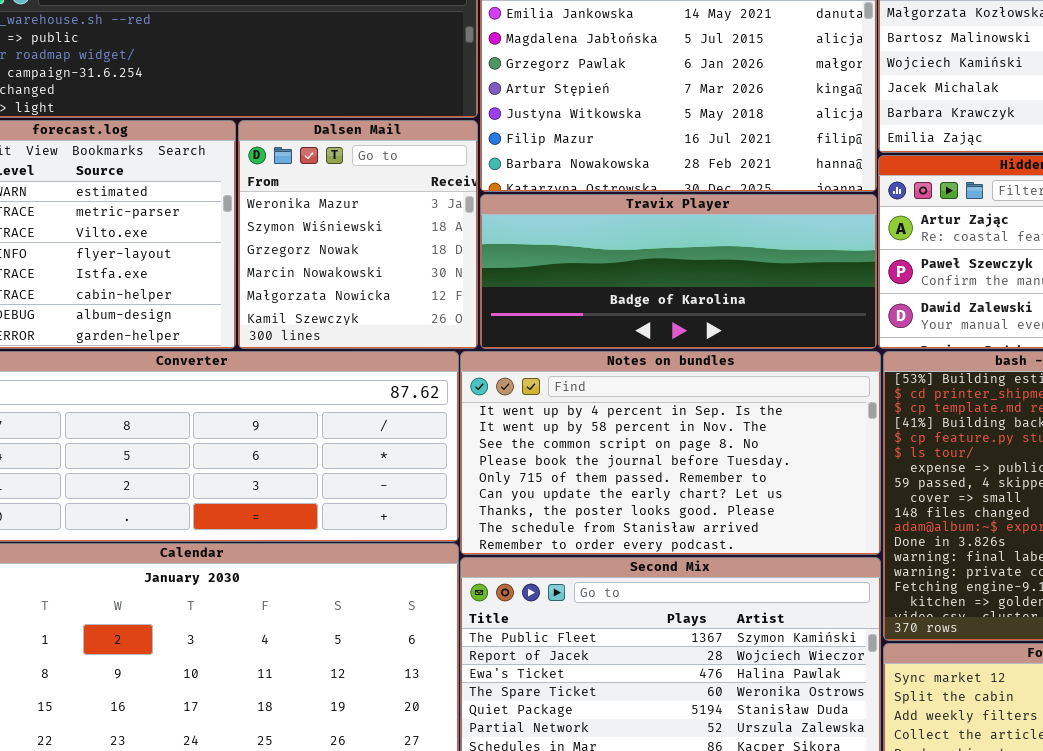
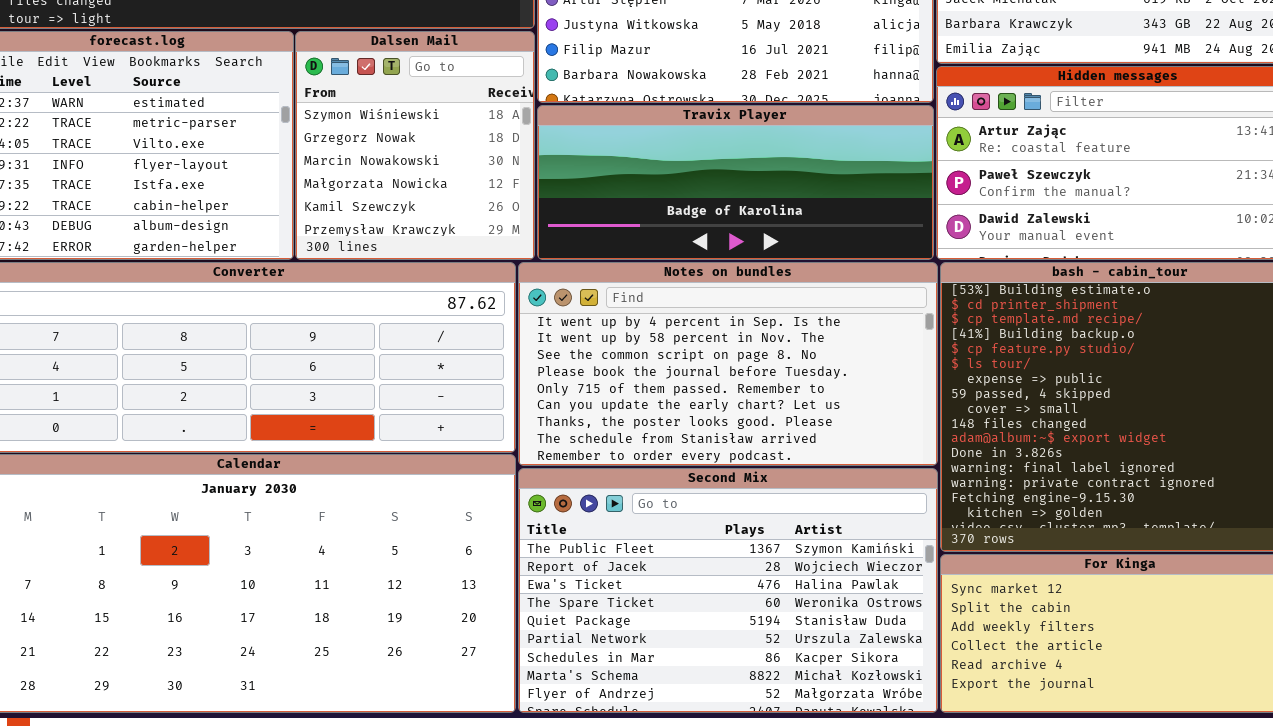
Dalsen Mail: [238,120,478,349] -> [295,31,535,260], scrolled down 1 row

